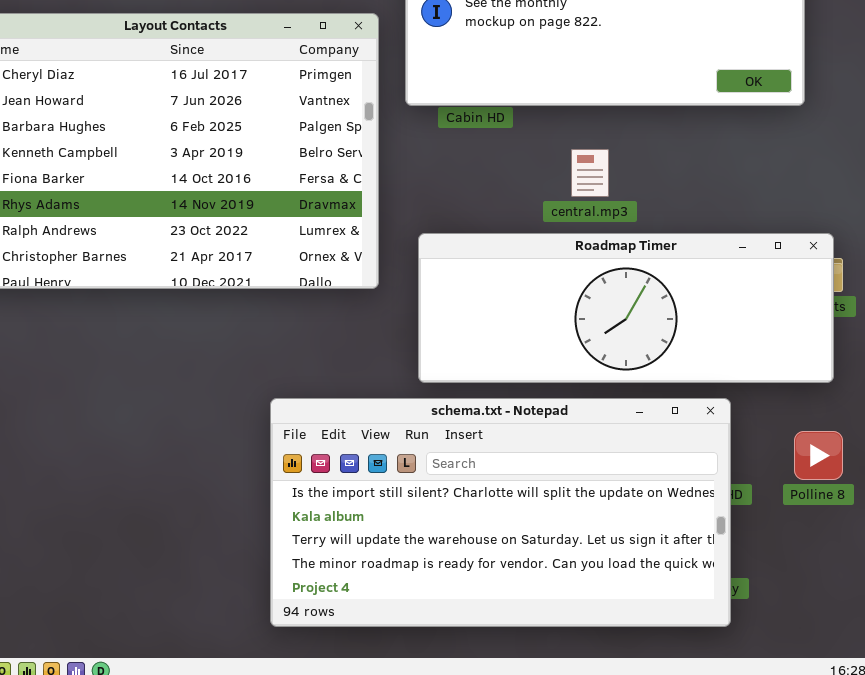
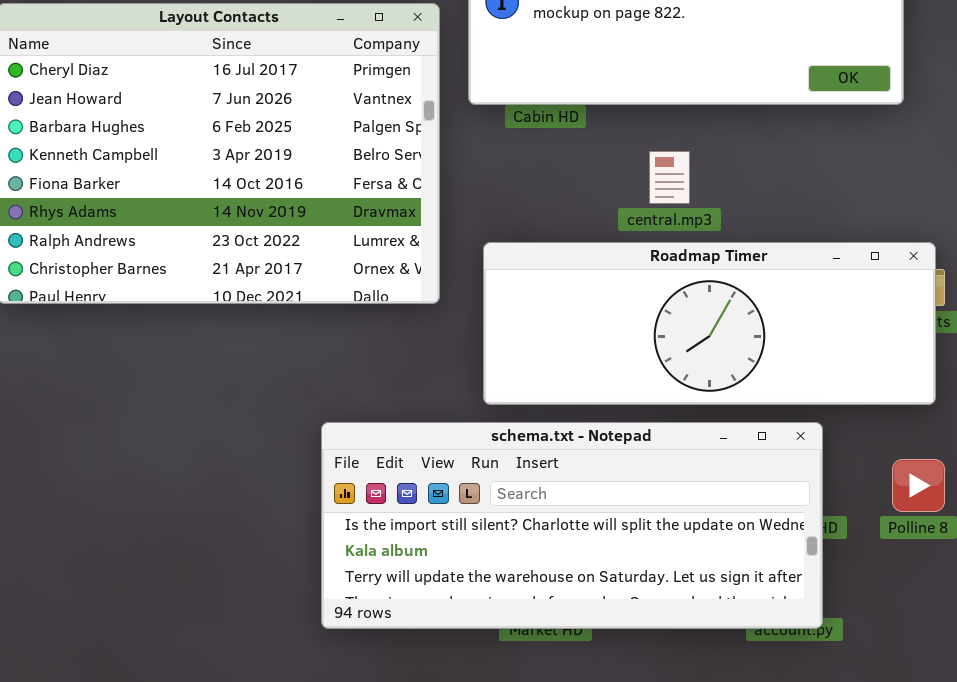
schema.txt - Notepad: [270,398,731,627] -> [321,422,823,629], resized

